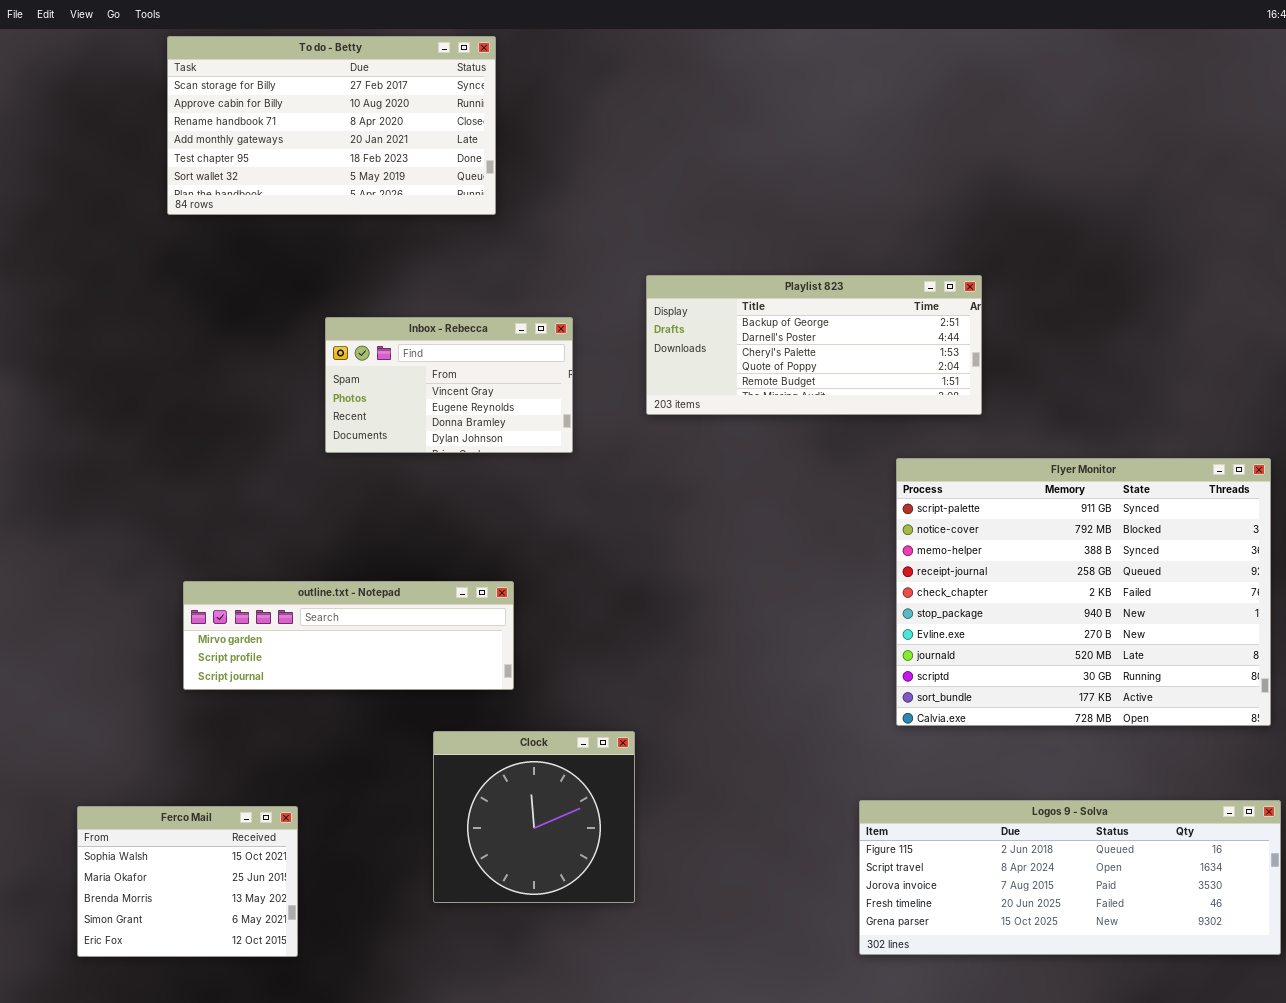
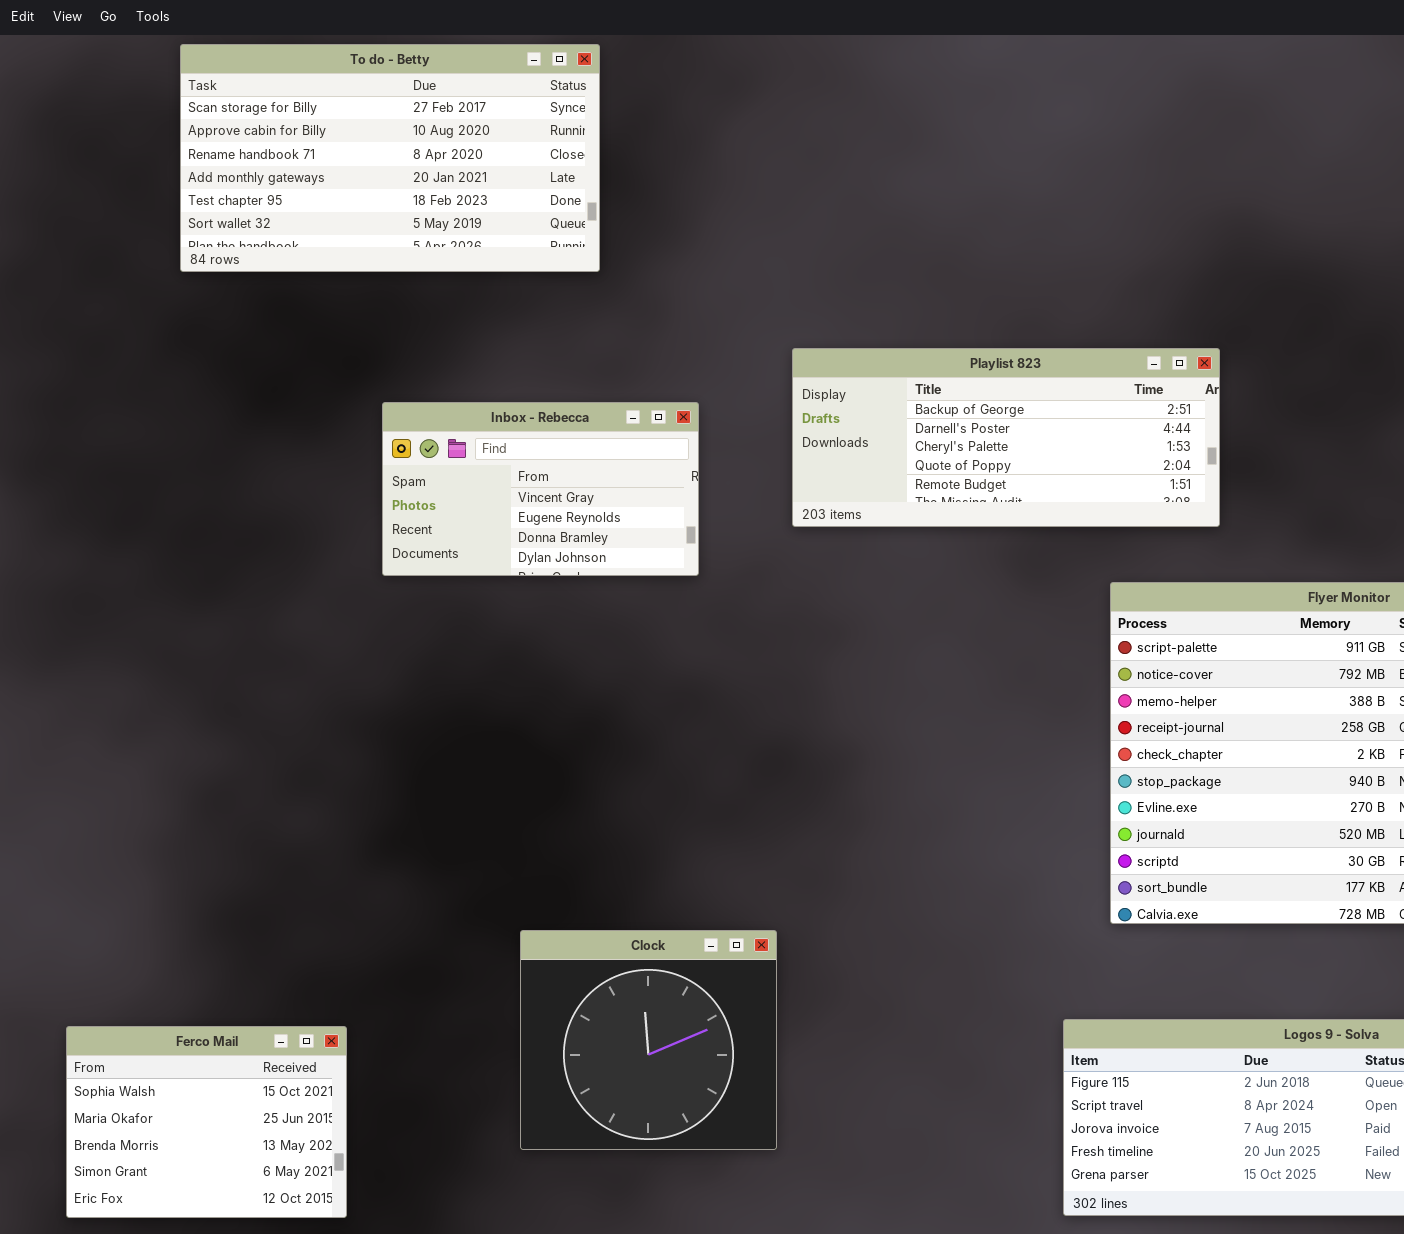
outline.txt - Notepad: [183,581,514,690] -> none, closed

